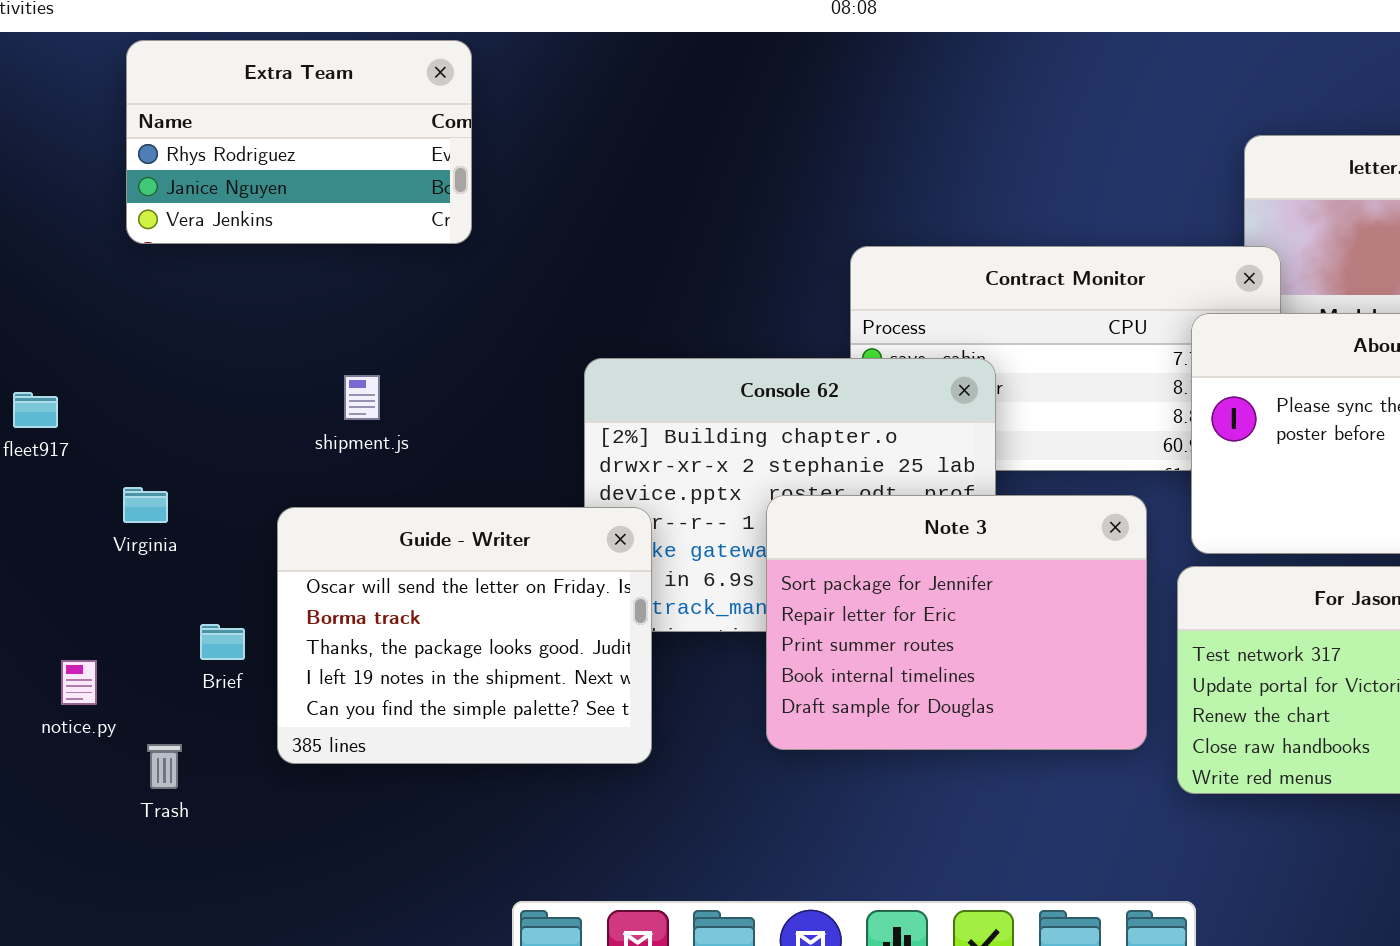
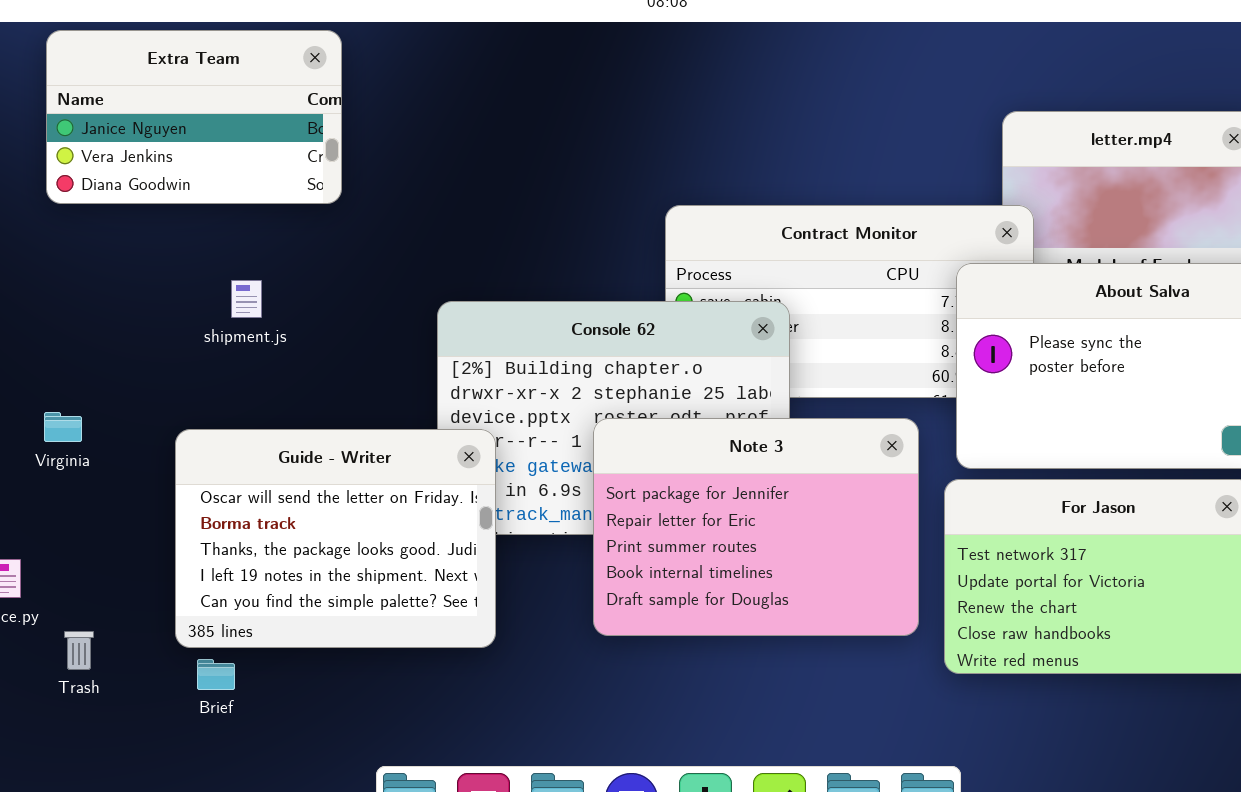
Extra Team: [126,40,472,244] -> [46,30,342,204], scrolled down 1 row
shipment.js: [344,375,380,420] -> [231,280,262,318], moved
Brief: [200,624,245,660] -> [197,659,235,690], moved

